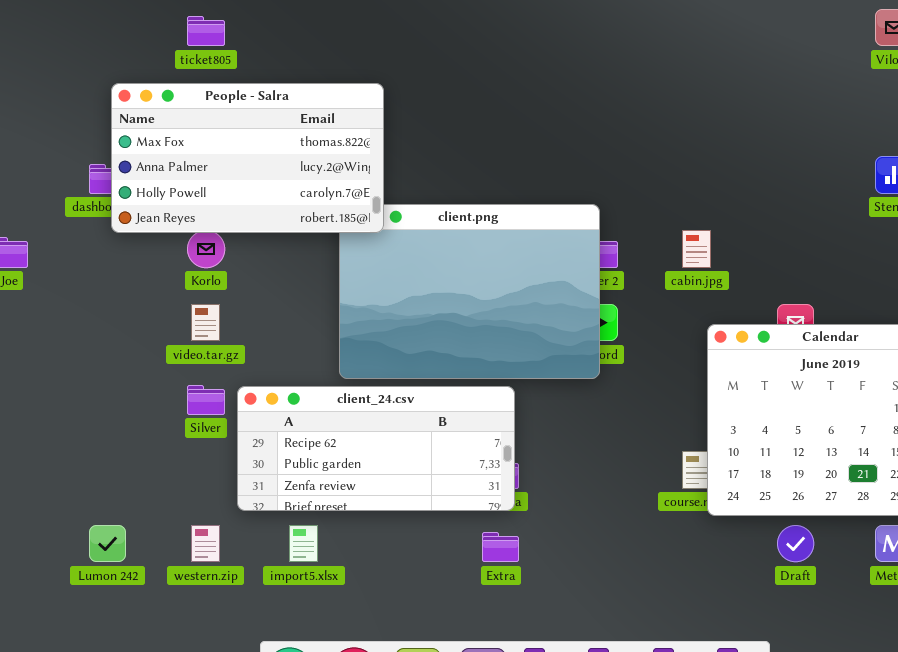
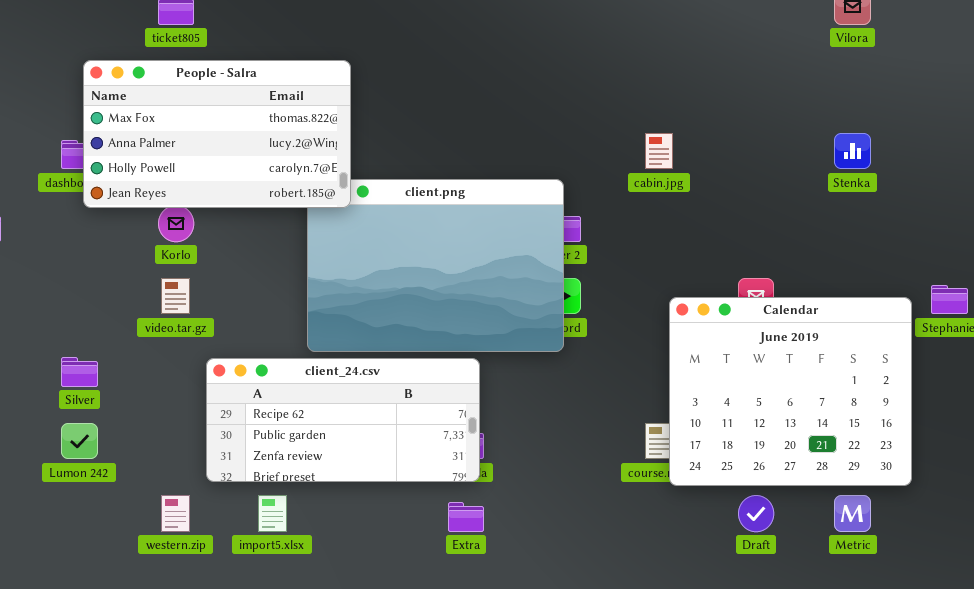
cabin.jpg: [682,230,711,268] -> [645,133,673,169], moved
Silver: [187,385,225,415] -> [61,357,98,387], moved
Lumon 242: [89,525,126,562] -> [61,423,98,459], moved

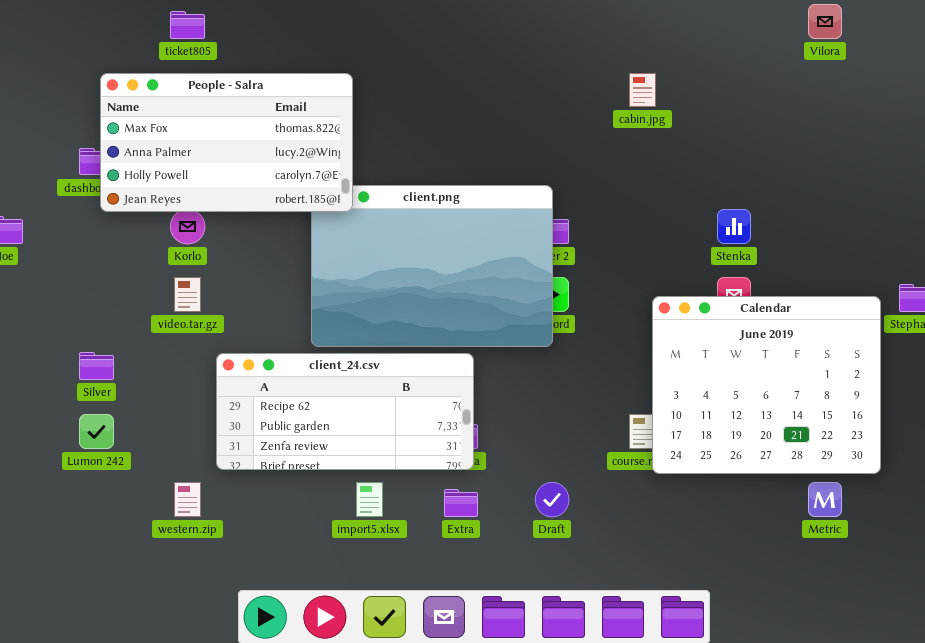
cabin.jpg: [645,133,673,169] -> [629,73,656,107], moved
Stenka: [834,133,871,169] -> [717,209,751,244], moved
import5.xlsx: [258,495,287,532] -> [356,482,383,517], moved
Draft: [738,495,774,532] -> [535,482,569,517], moved

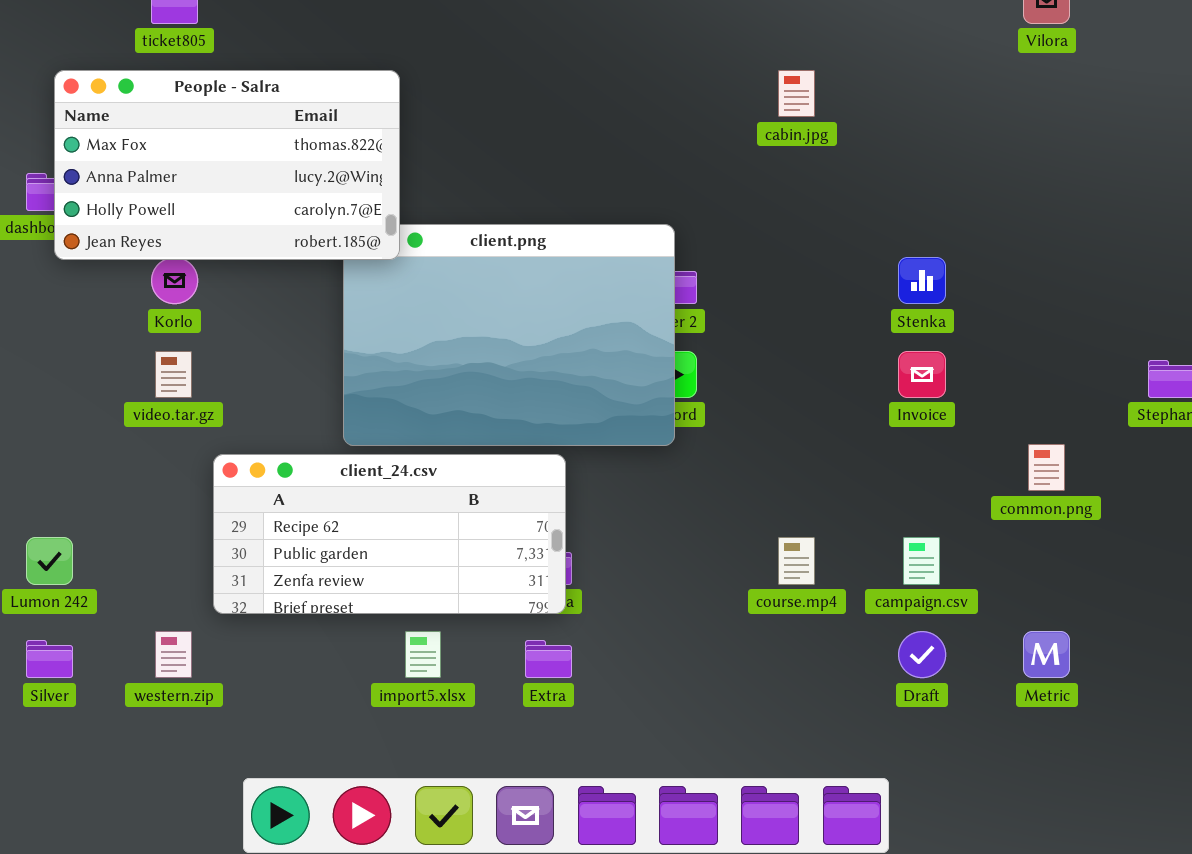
Calendar: [652,296,881,474] -> none, closed
Silver: [79,352,114,380] -> [26,640,73,678], moved
Draft: [535,482,569,517] -> [898,631,946,678], moved

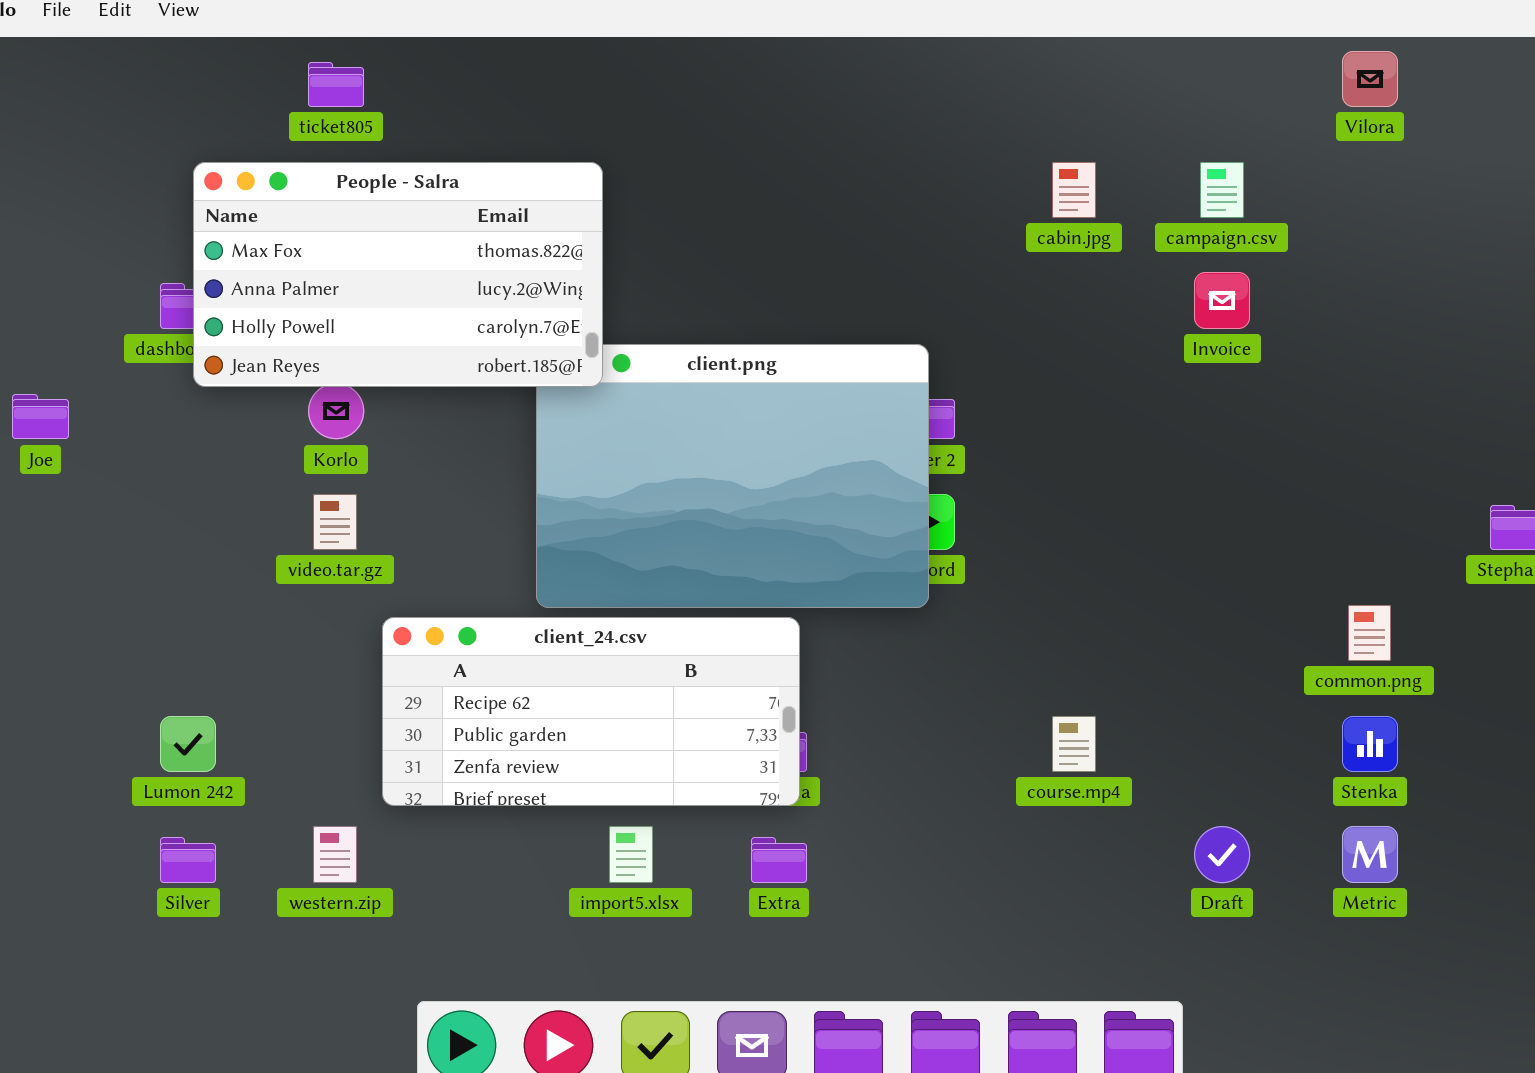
Stenka: [898,257,946,304] -> [1342,716,1398,772], moved
Invoice: [898,351,946,398] -> [1194,272,1250,329], moved
campaign.csv: [903,537,940,585] -> [1200,162,1244,218], moved

